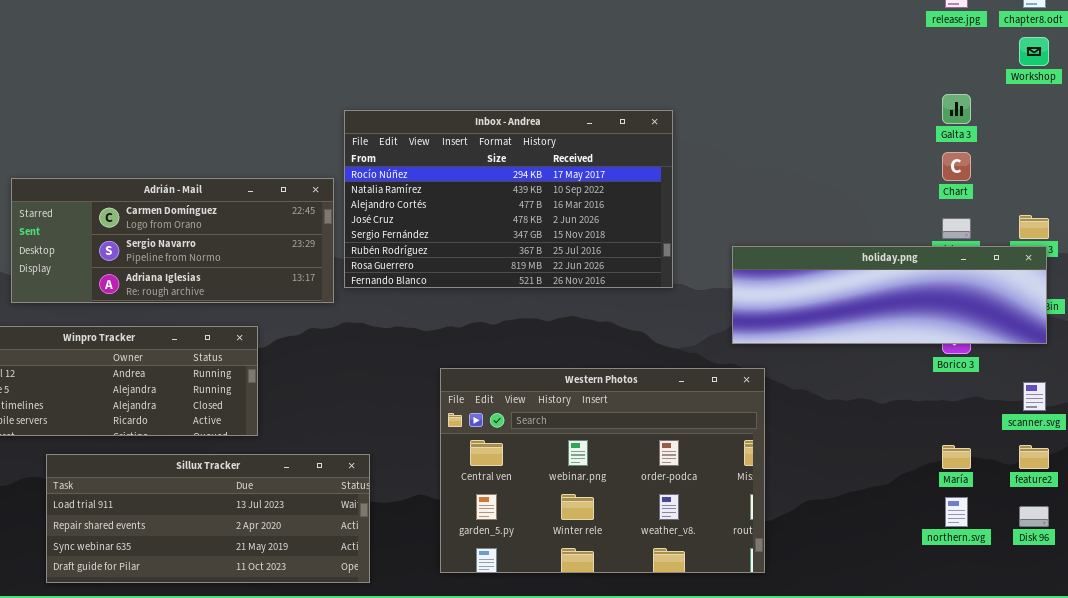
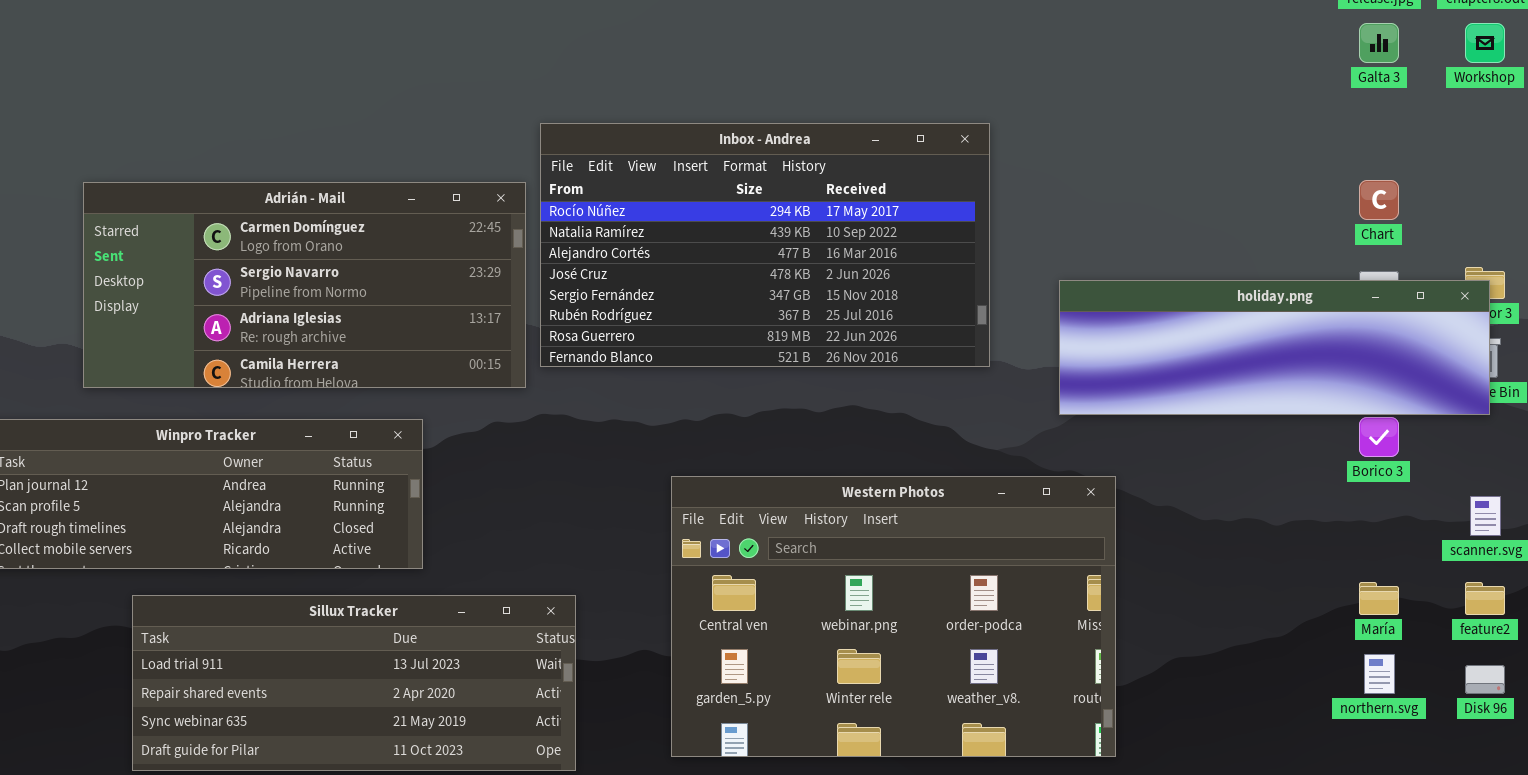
Galta 3: [942,94,971,124] -> [1359,23,1399,63], moved
Adrián - Mail: [11,178,334,303] -> [83,182,526,388], resized
holiday.png: [732,246,1047,344] -> [1059,280,1490,415], moved

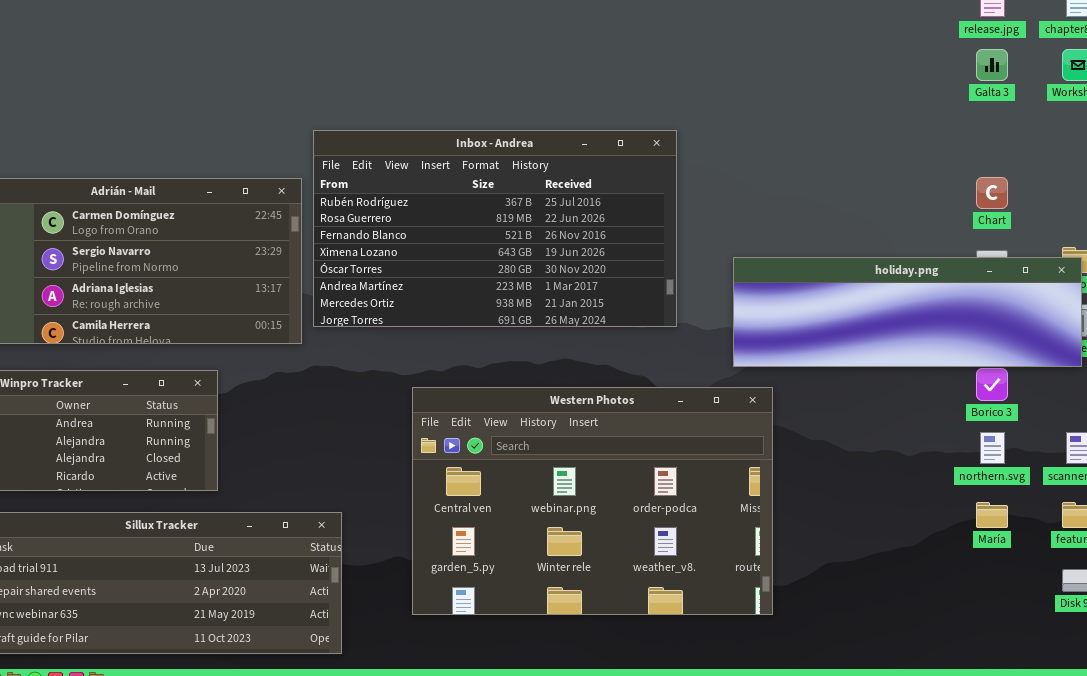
Inbox - Andrea: [540,123,990,367] -> [313,130,677,327], scrolled down 5 rows
Western Photos: [671,476,1116,757] -> [412,387,773,615], moved
northern.svg: [1364,654,1395,694] -> [980,432,1005,464], moved

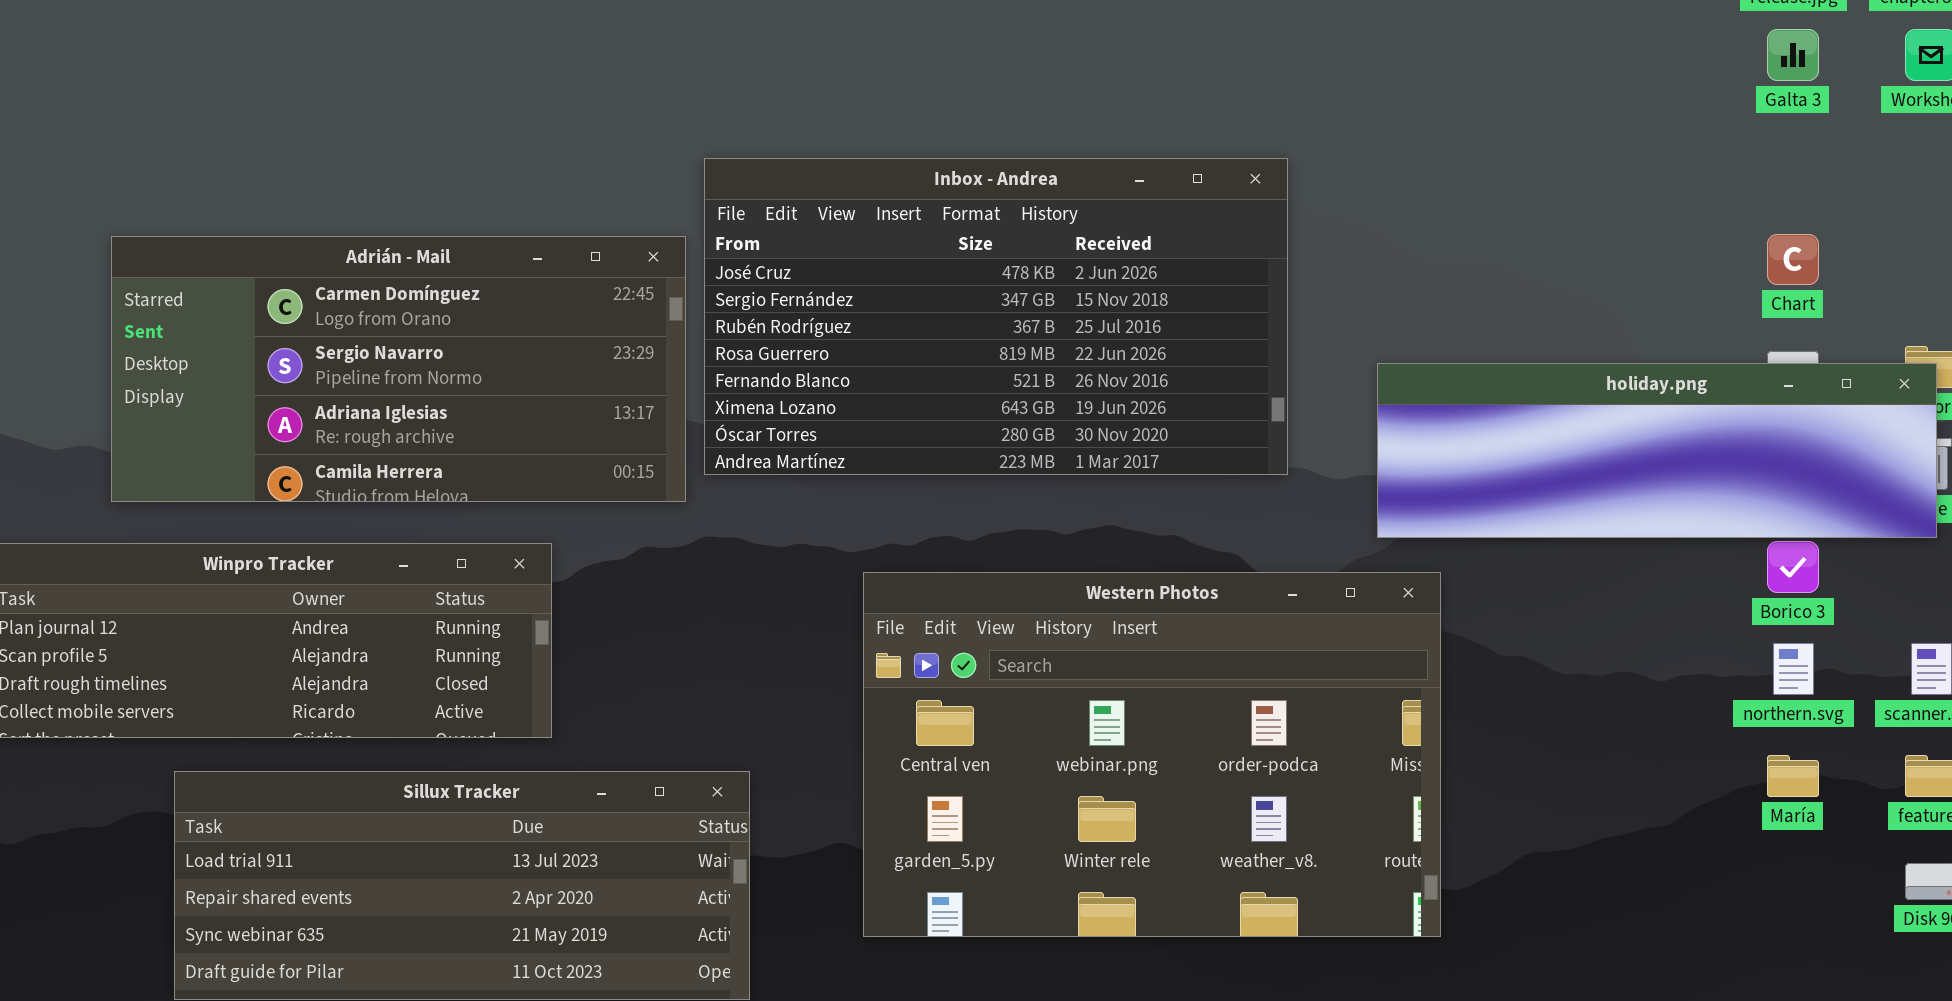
Inbox - Andrea: [313,130,677,327] -> [704,158,1288,475], scrolled up 2 rows

